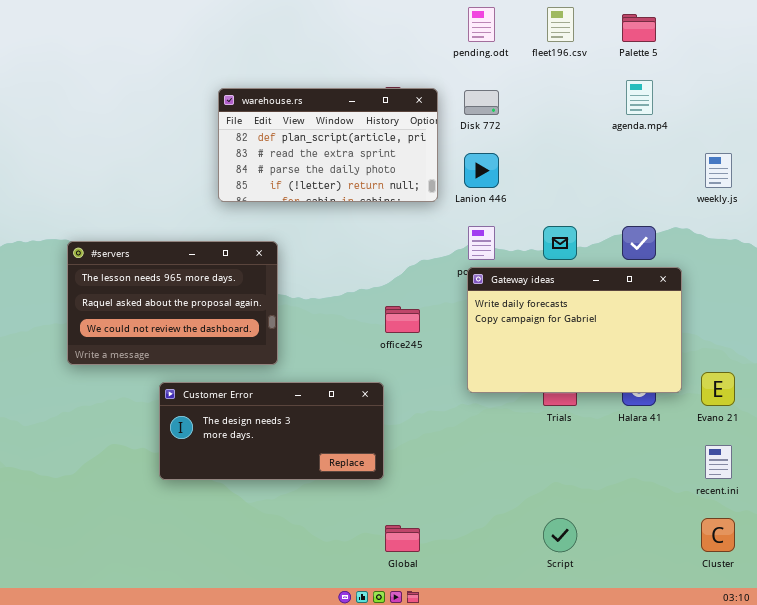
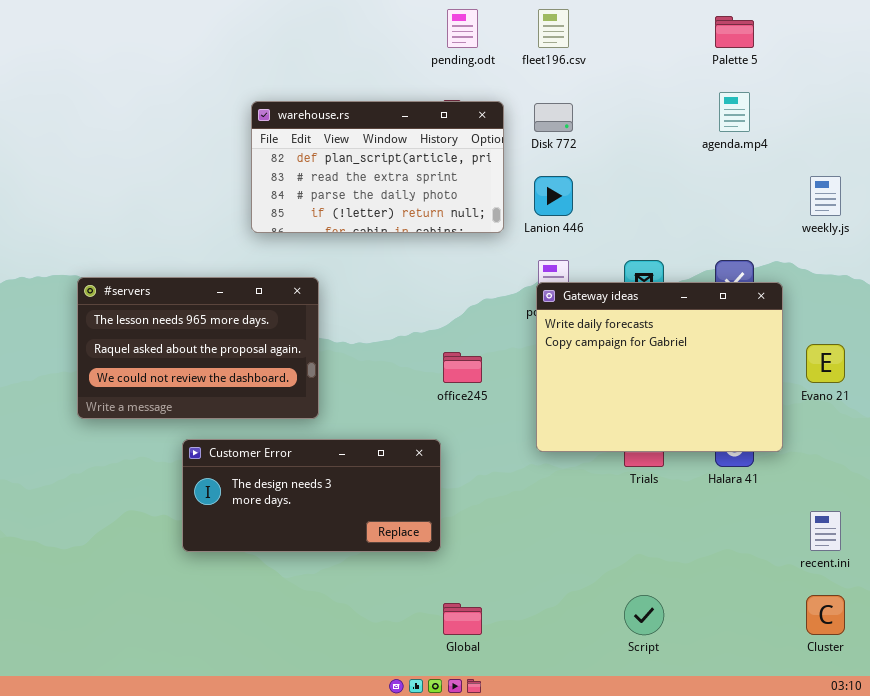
pending.odt: [468,7,495,42] -> [447,9,478,48], moved
fleet196.csv: [547,7,574,42] -> [538,9,569,48], moved
Gateway ideas: [467,267,682,393] -> [536,282,783,452], resized
Evano 21: [701,372,735,406] -> [806,344,845,383], moved

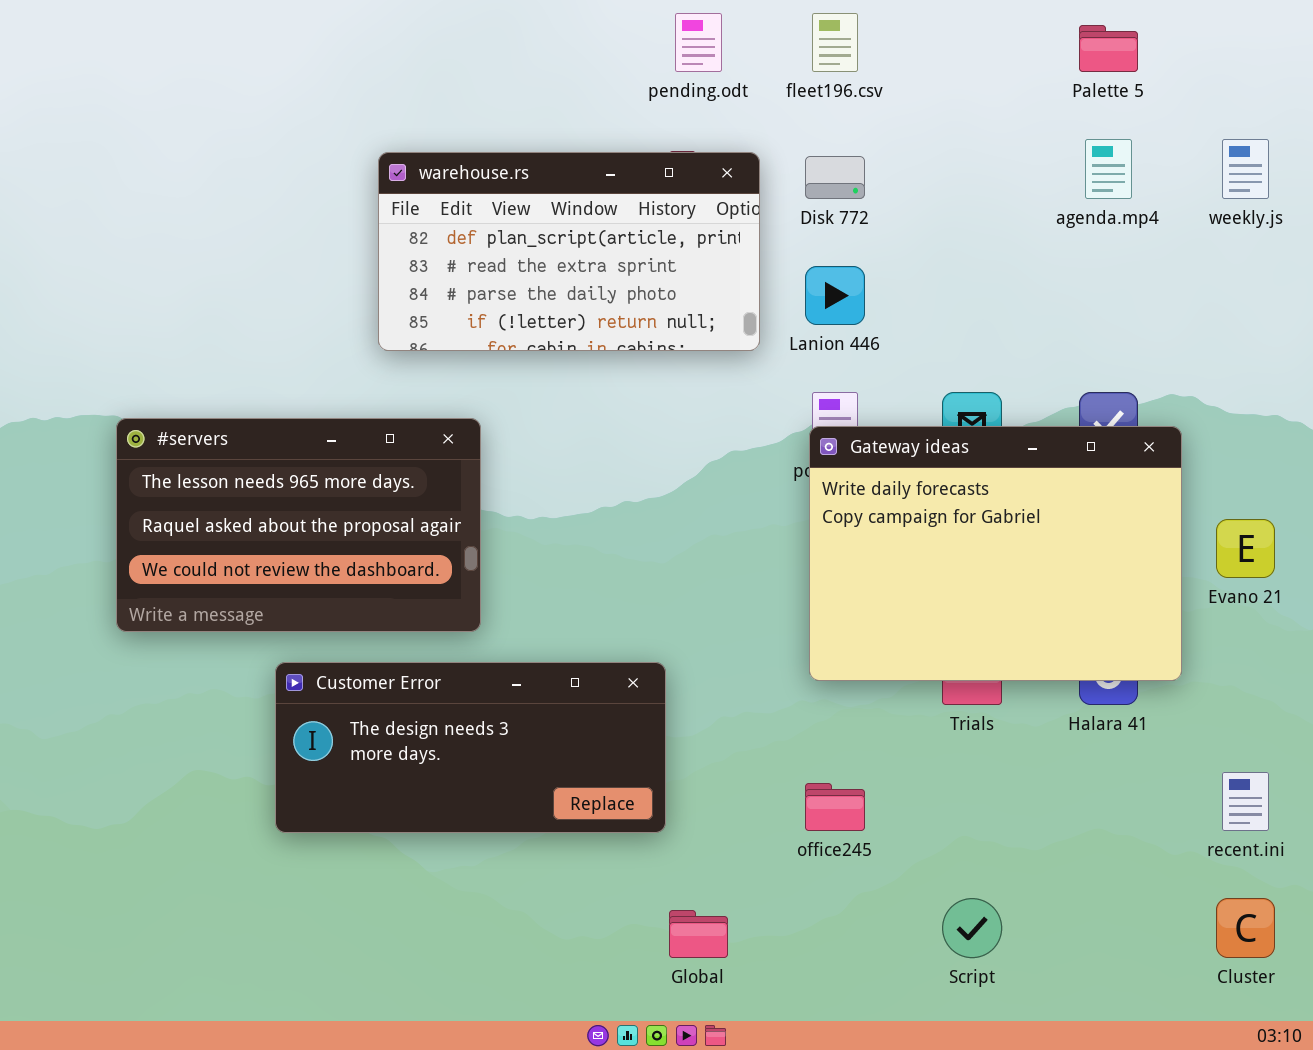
weekly.js: [810,176,841,216] -> [1222,139,1269,199], moved
office245: [443,352,482,383] -> [805,783,865,831], moved

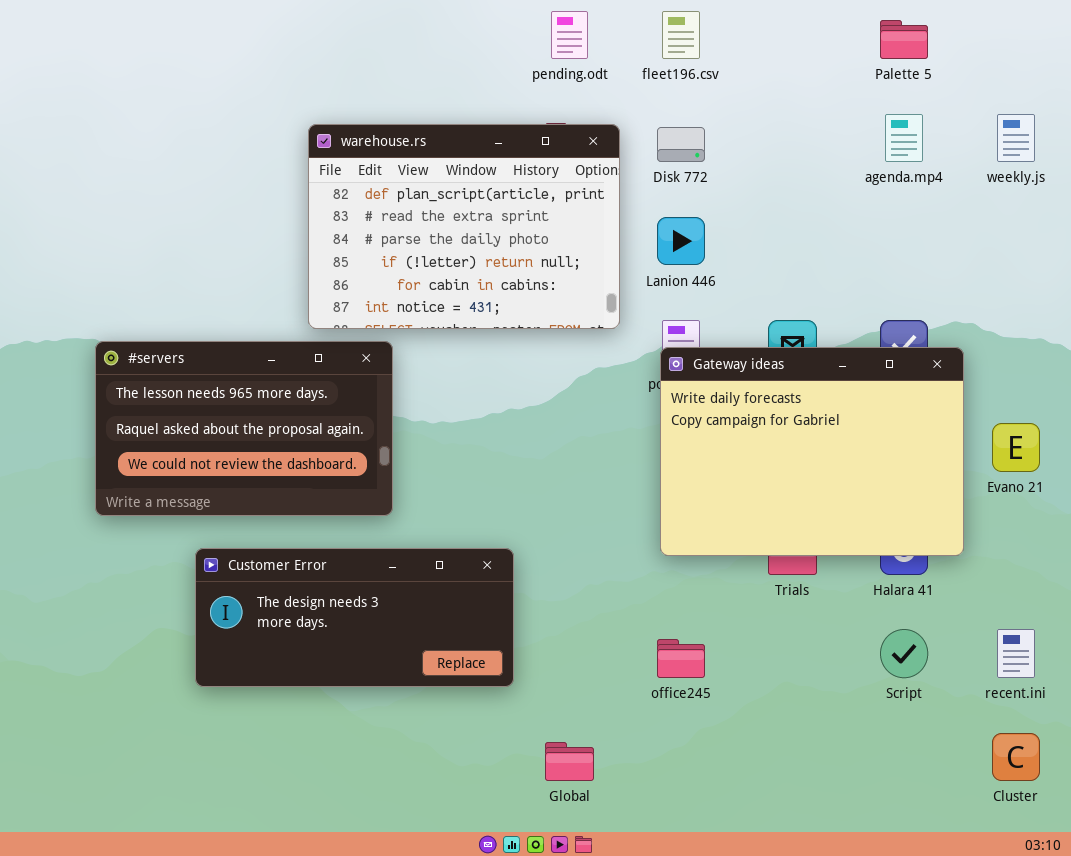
warehouse.rs: [378,152,760,351] -> [308,124,620,329], resized
Customer Error: [275,662,666,833] -> [195,548,514,687], moved
Script: [942,898,1002,958] -> [880,629,928,678], moved

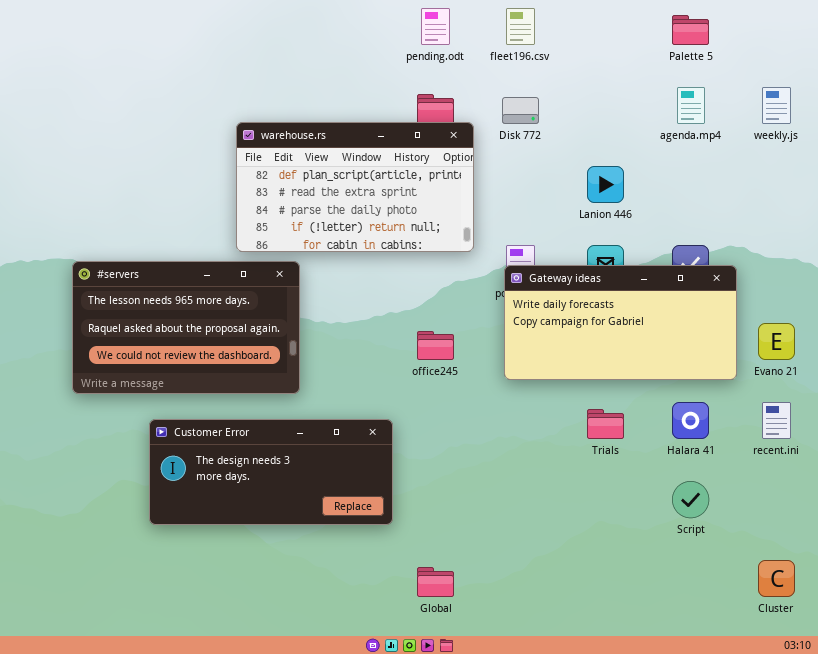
warehouse.rs: [308,124,620,329] -> [236,122,474,252], resized
Lanion 446: [657,217,705,265] -> [587,166,624,203], moved
Gateway ideas: [660,347,964,556] -> [504,265,737,380], resized
recent.ini: [997,629,1035,678] -> [762,402,791,439], moved
office245: [657,639,705,678] -> [417,331,454,360], moved

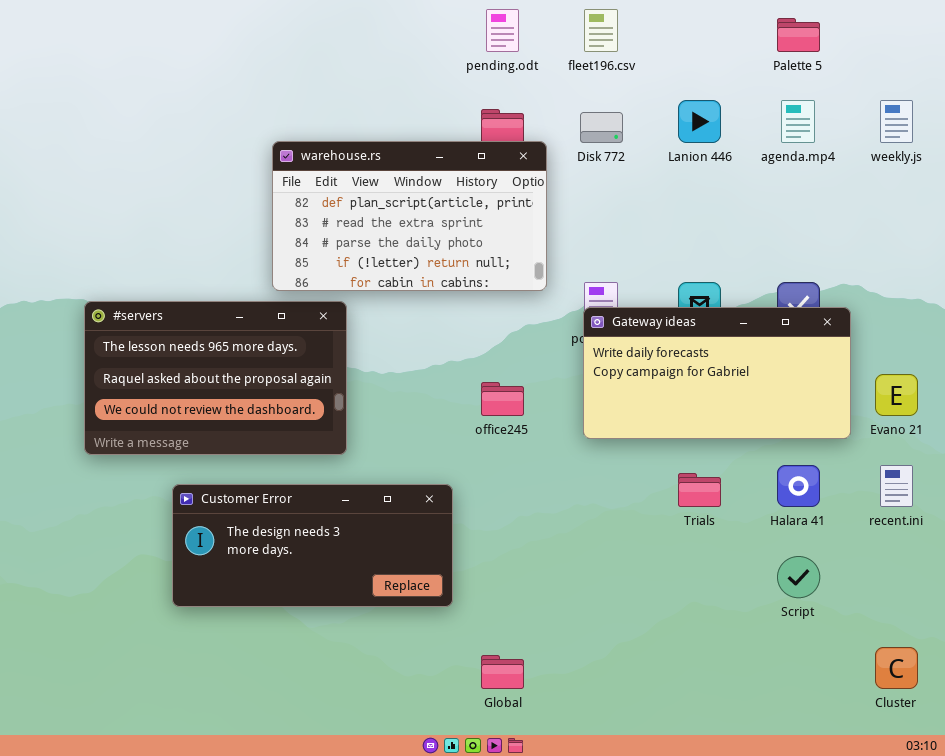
Lanion 446: [587,166,624,203] -> [678,100,721,143], moved

